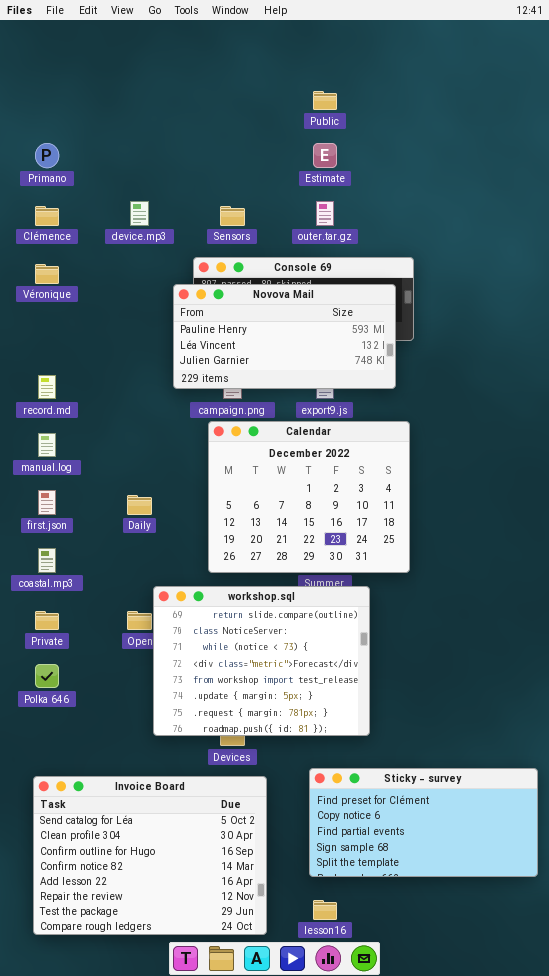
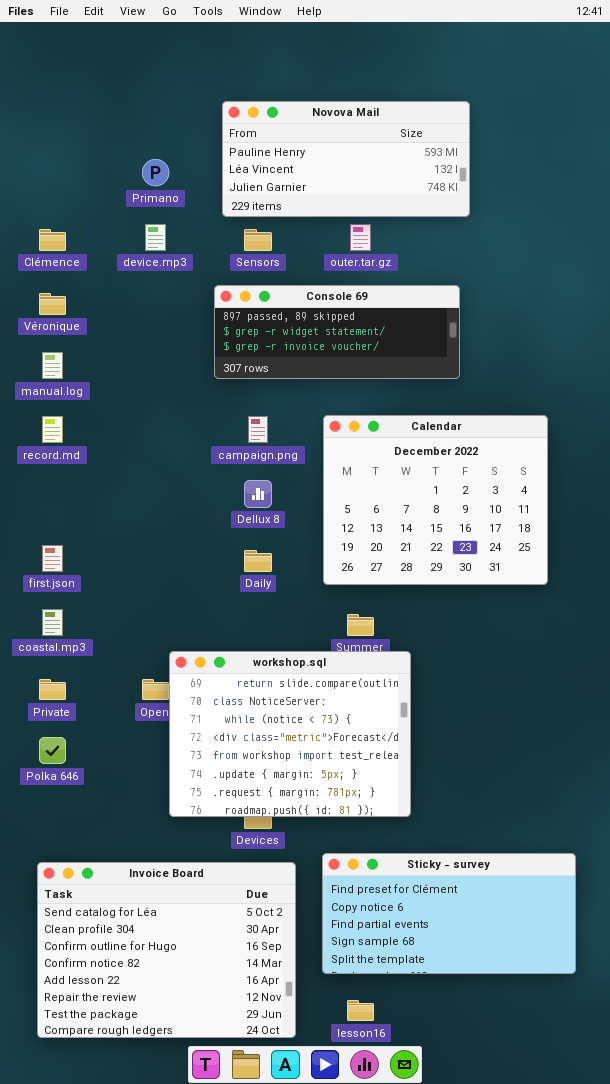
Primano: [35,143,59,168] -> [142,159,169,186], moved
Novova Mail: [173,284,396,389] -> [222,101,470,217], moved
Calendar: [208,421,410,573] -> [323,415,548,585], moved
manual.log: [38,433,56,457] -> [42,352,63,379], moved
Daily: [127,495,152,515] -> [244,550,272,572], moved
Sticky - survey: [309,768,538,877] -> [322,853,576,974], moved

